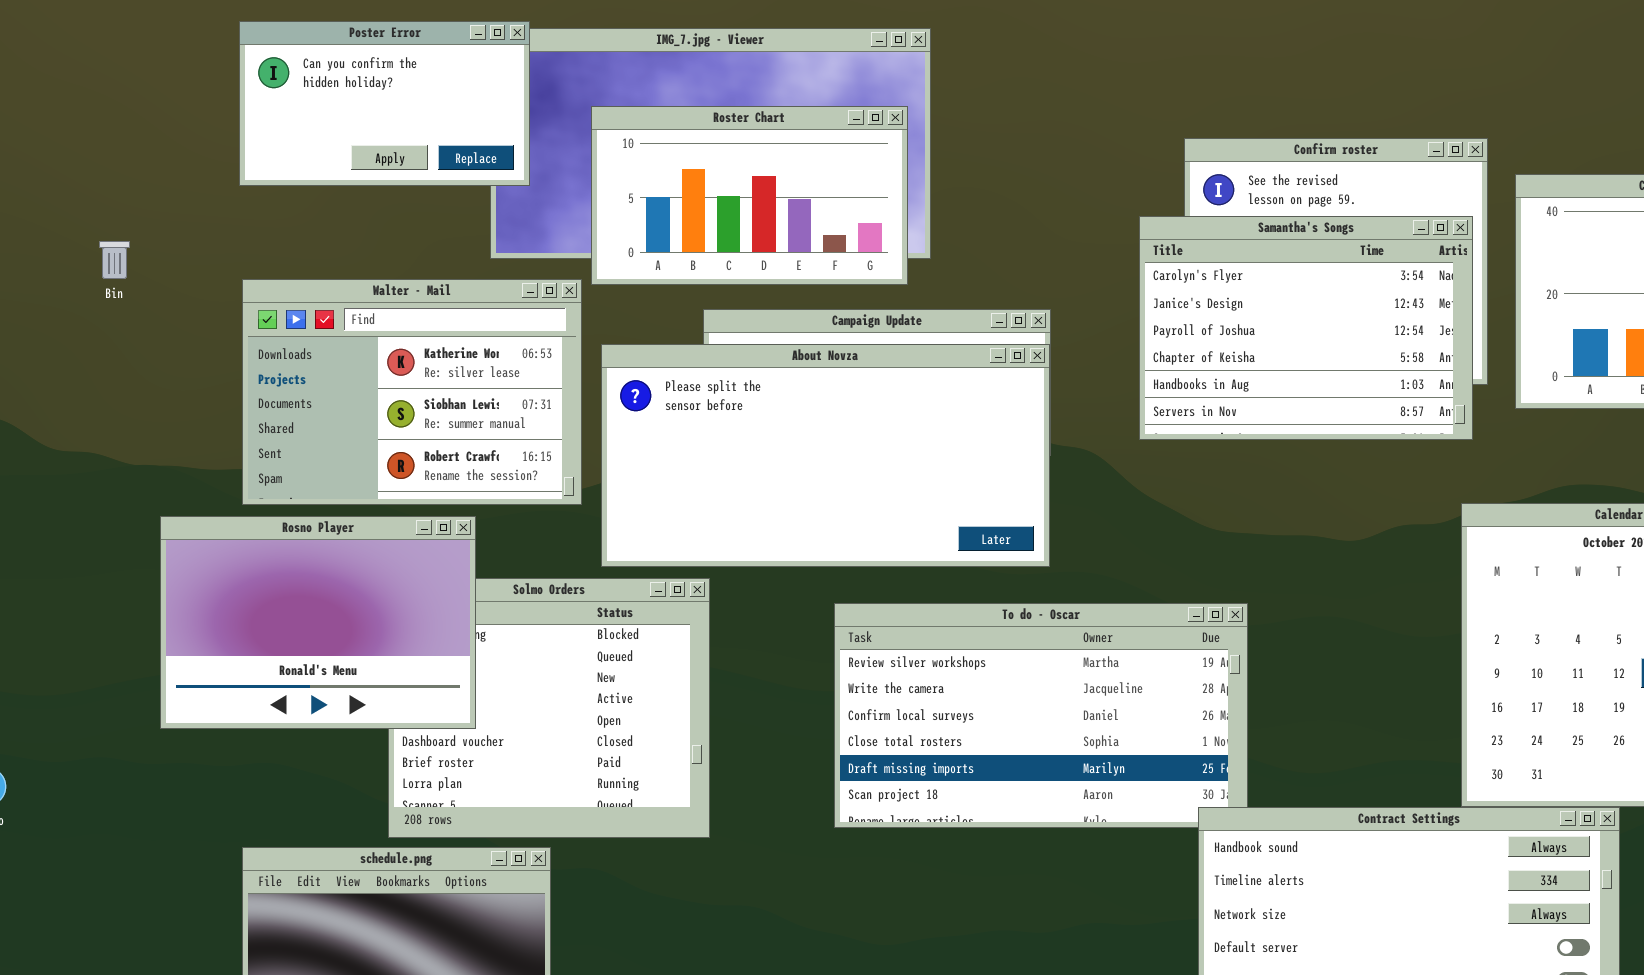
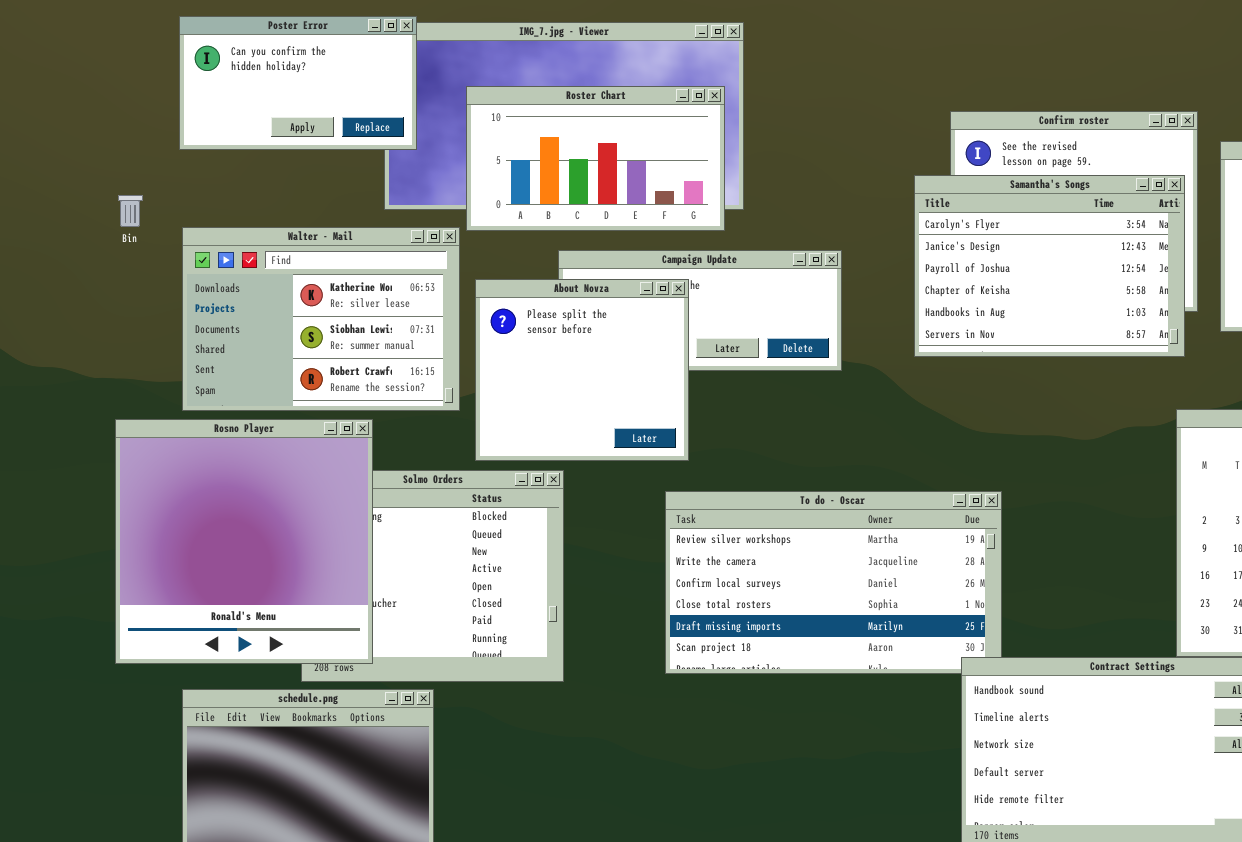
Bin: [99,241,130,279] -> [118,195,143,227], moved
About Novza: [601,344,1050,567] -> [475,279,689,461], resized
Rosno Player: [160,516,476,729] -> [115,419,373,664], resized

